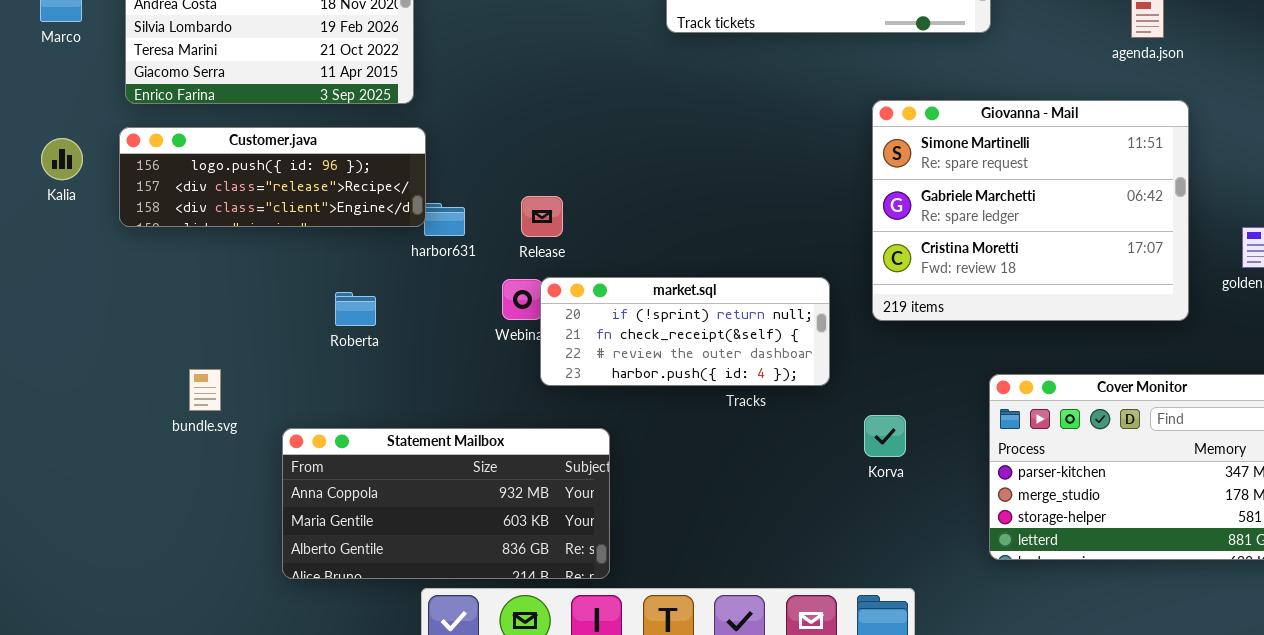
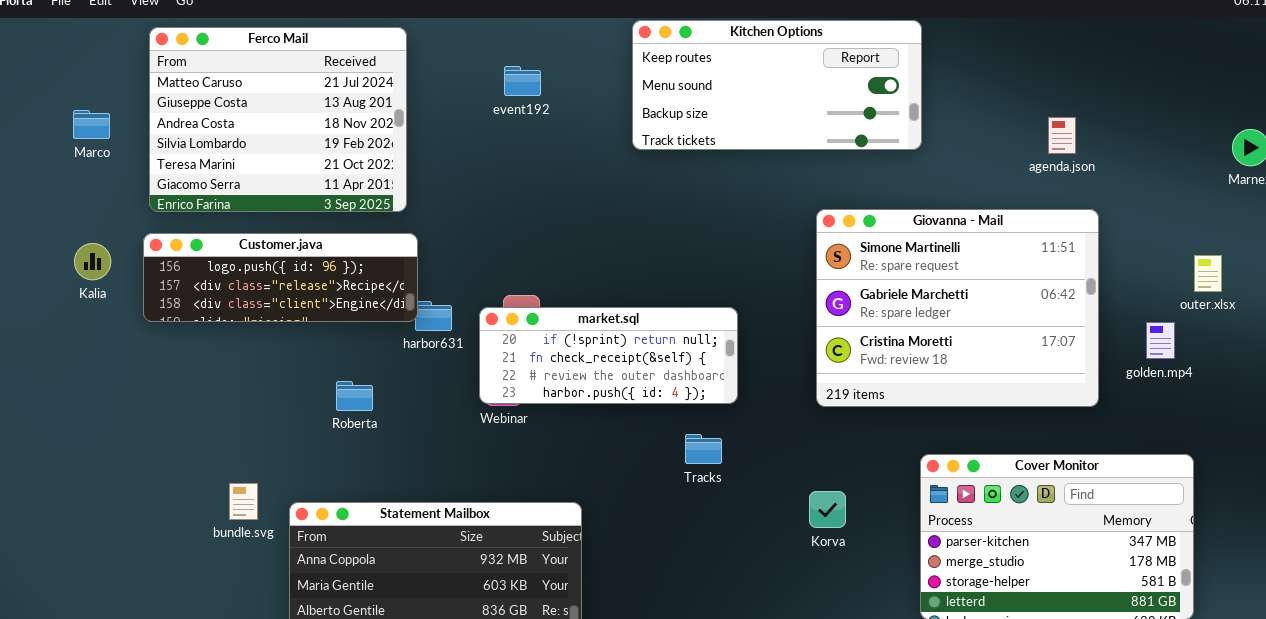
market.sql: [540,277,830,386] -> [479,307,738,404], moved
bundle.svg: [189,369,221,411] -> [229,483,258,520], moved

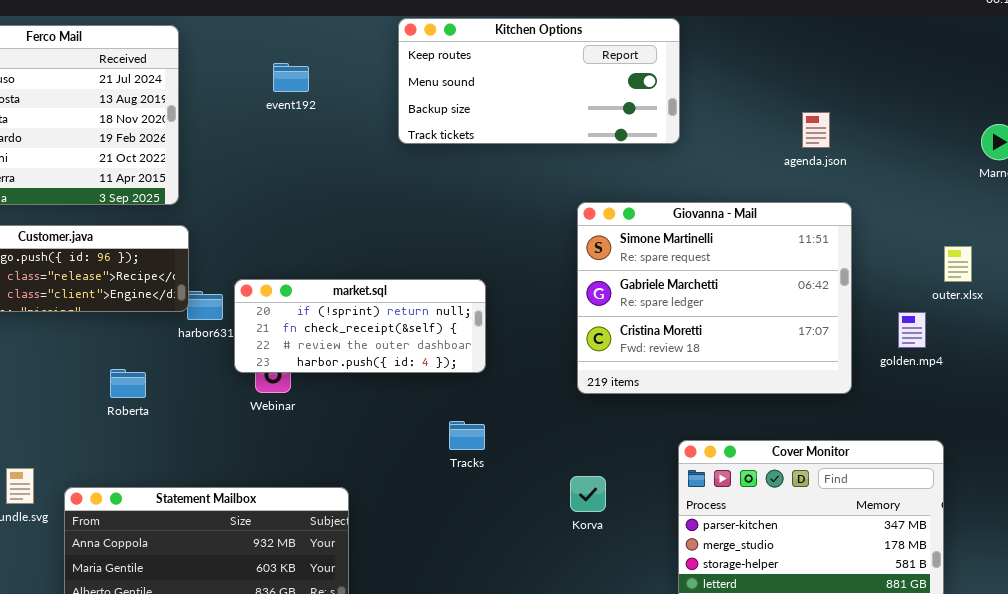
market.sql: [479,307,738,404] -> [234,279,486,373], moved

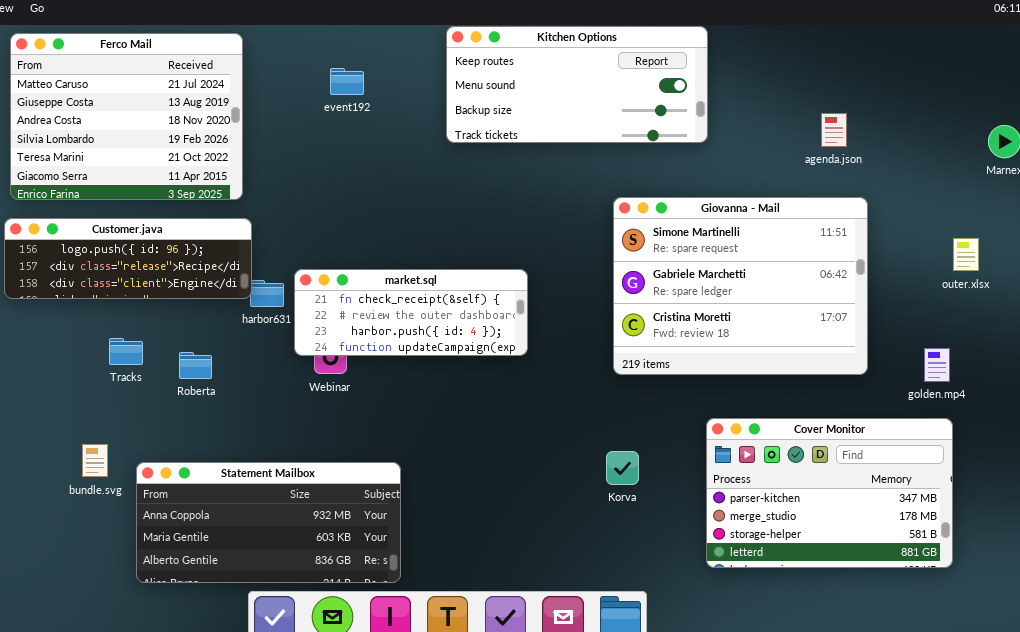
market.sql: [234,279,486,373] -> [294,269,528,356], scrolled down 1 row
golden.mp4: [898,312,926,348] -> [924,348,950,382], moved
Tracks: [449,421,485,450] -> [109,338,143,365], moved

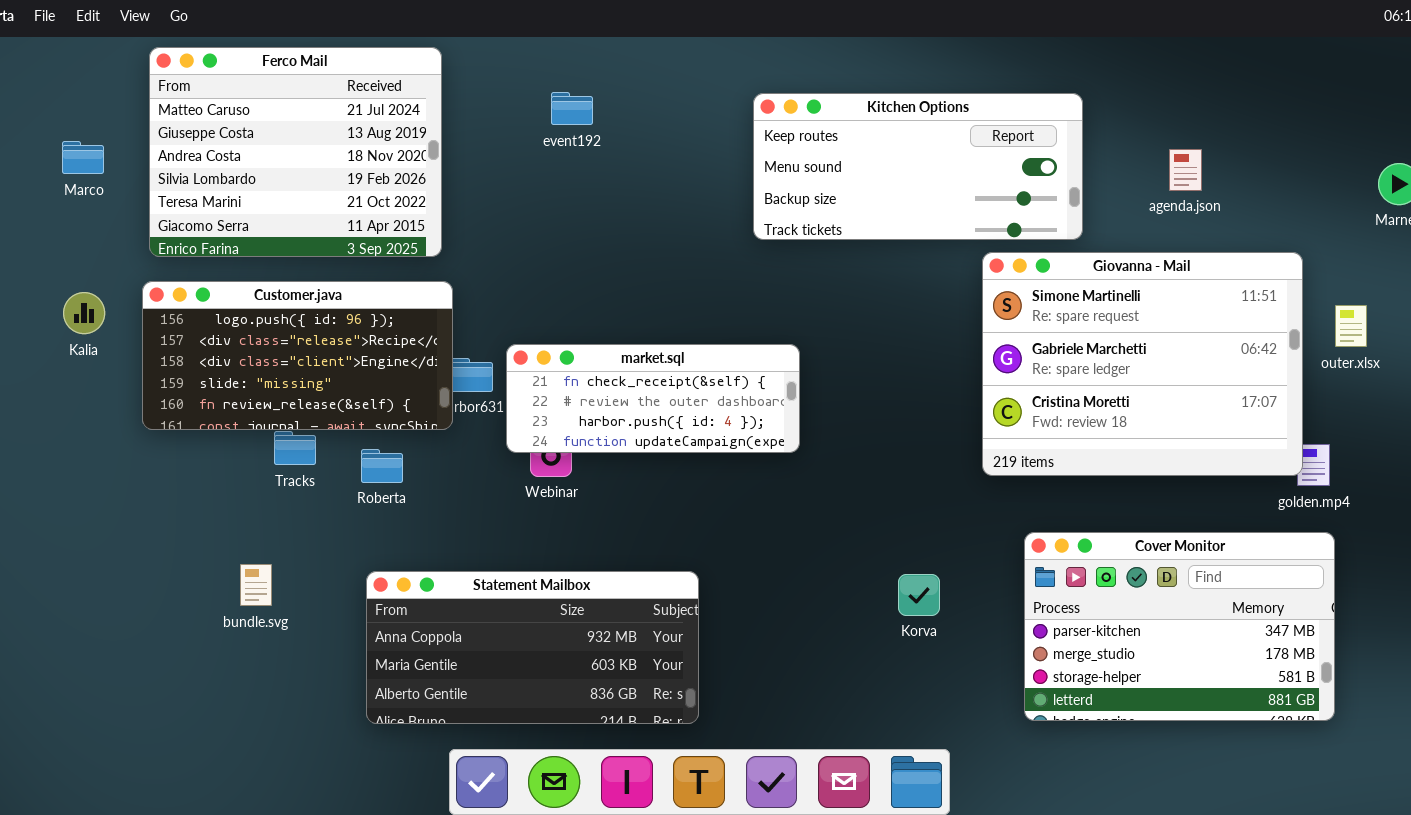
Kitchen Options: [446,26,708,143] -> [753,93,1083,240], moved
Giovanna - Mail: [613,197,868,375] -> [982,252,1303,476], moved
Customer.java: [4,218,252,299] -> [142,281,453,430], resized
Statement Mailbox: [136,462,401,583] -> [366,571,699,724], moved

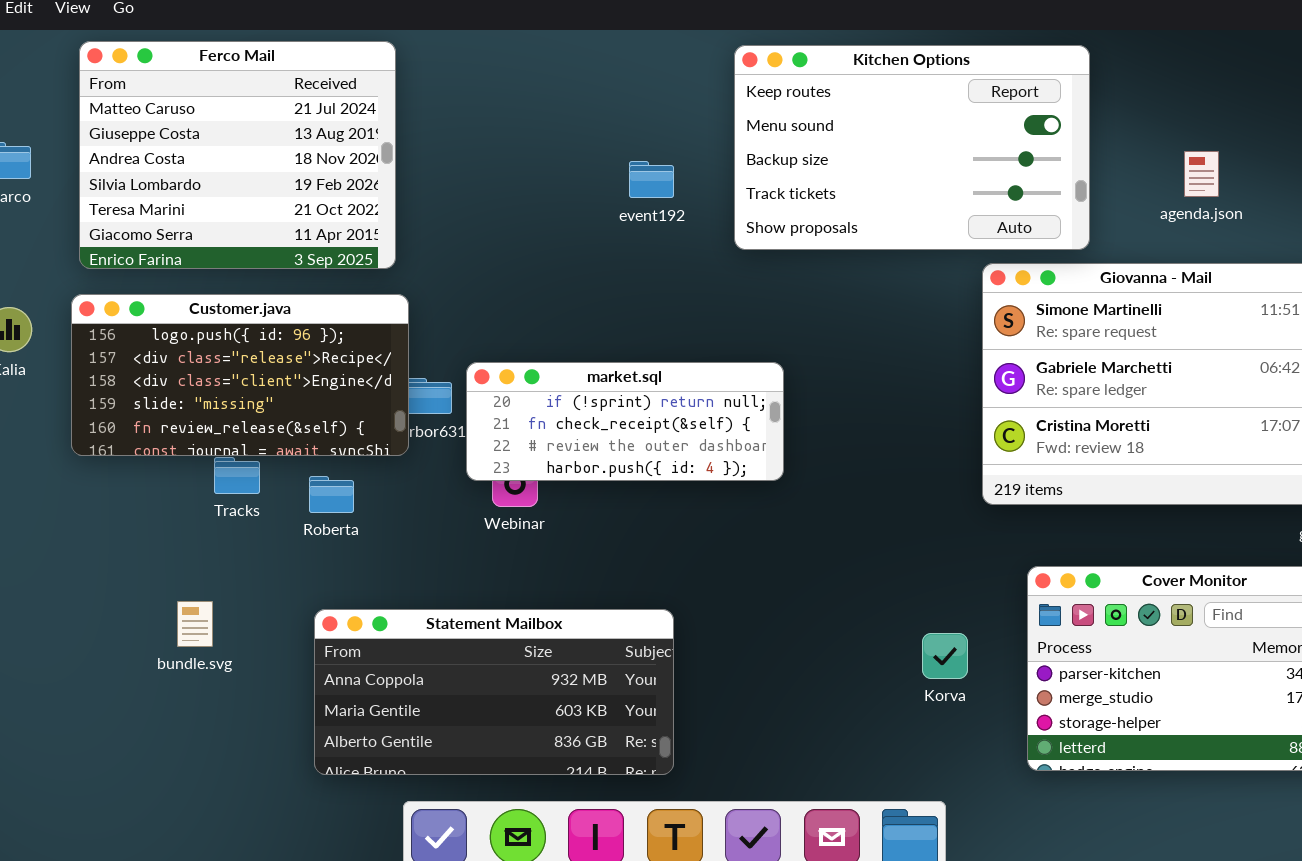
event192: [551,92,593,125] -> [629,161,674,198], moved
Kitchen Options: [753,93,1083,240] -> [734,45,1090,250], resized
market.sql: [506,344,800,453] -> [466,362,784,481], scrolled up 1 row
Korva: [898,574,940,616] -> [922,633,968,679], moved

